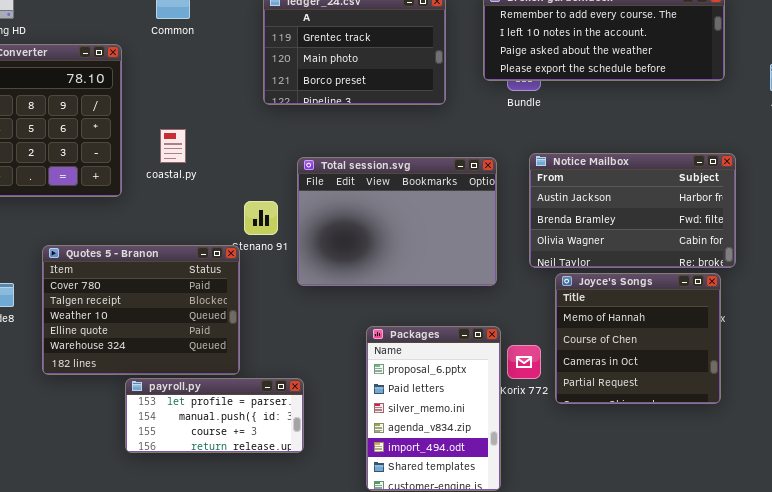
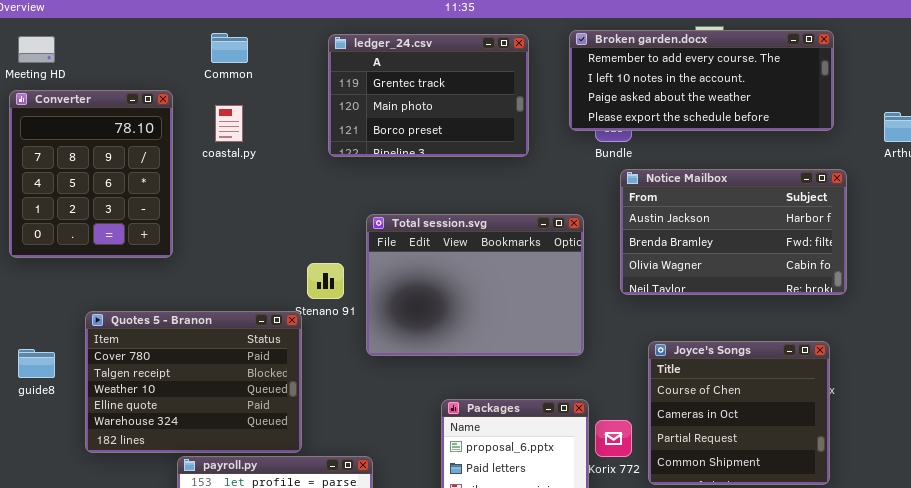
coastal.py: [160,129,186,163] -> [215,105,243,142], moved
Notice Mailbox: [529,153,736,268] -> [620,169,847,295], moved
Joyce's Songs: [555,273,721,404] -> [648,341,830,485], scrolled down 1 row

